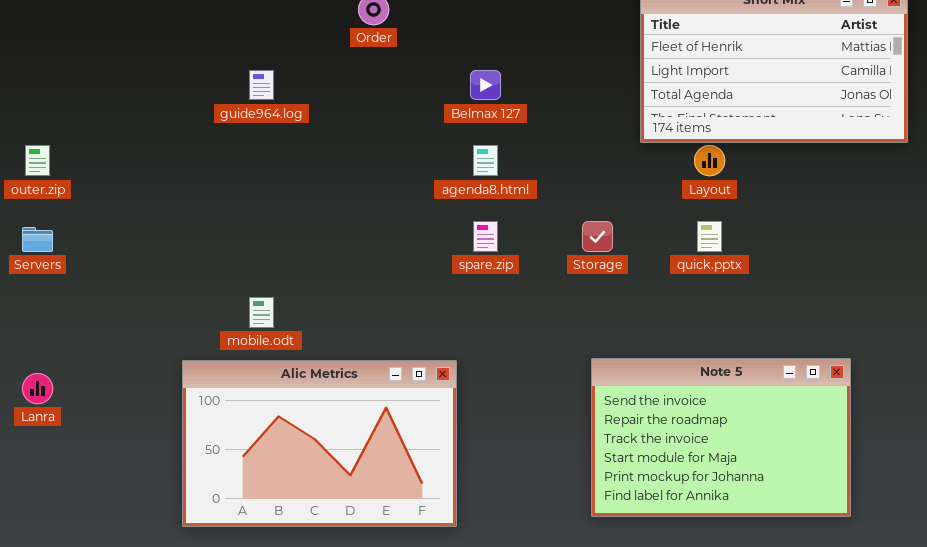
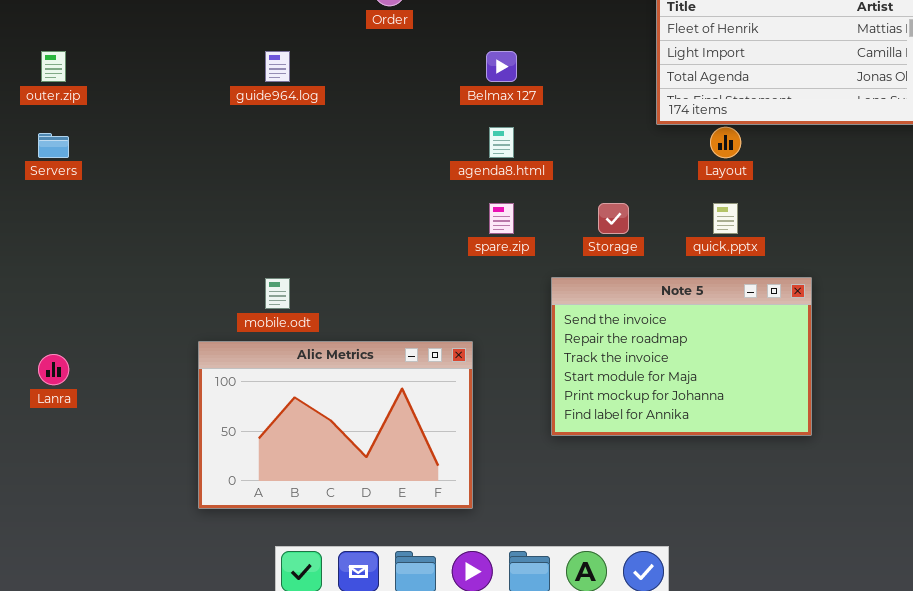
outer.zip: [25,145,50,176] -> [41,51,66,82], moved
Servers: [22,227,53,252] -> [38,133,69,158], moved
Note 5: [591,358,851,517] -> [551,277,812,436], moved

